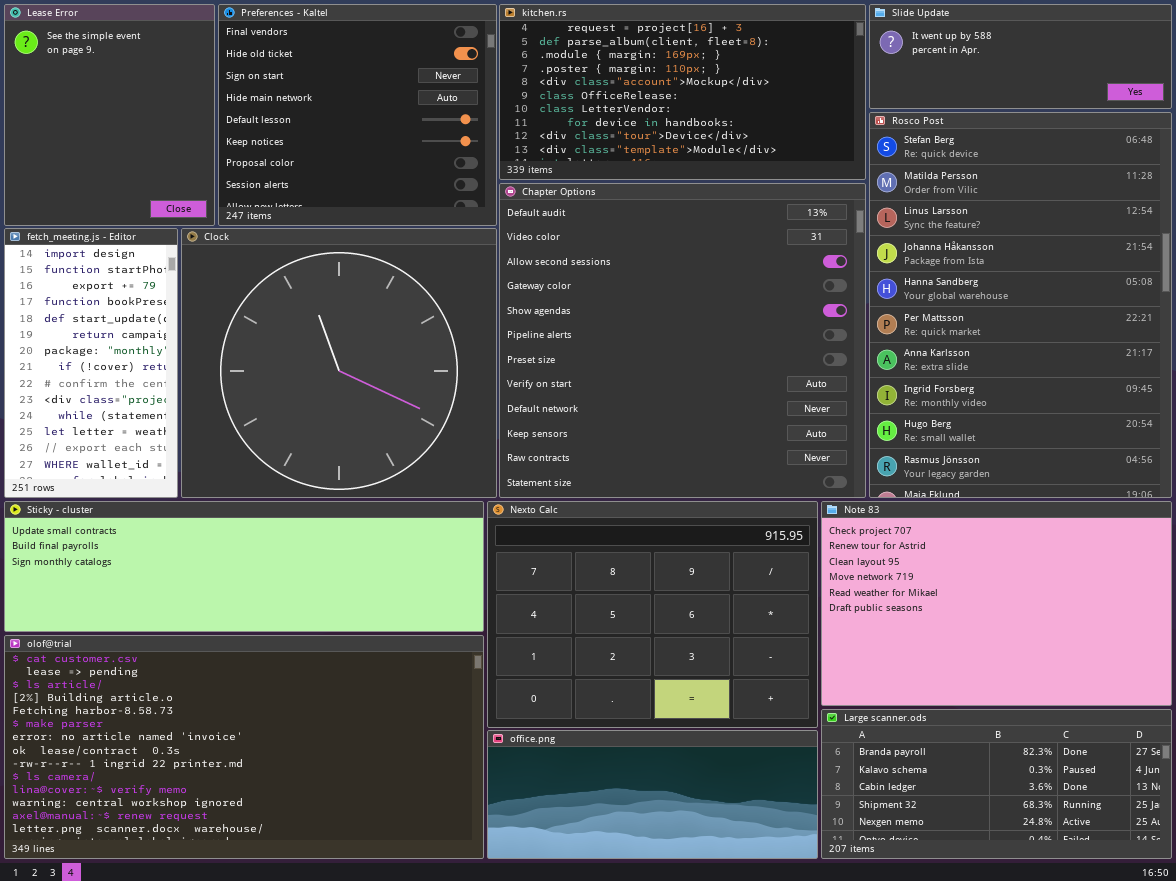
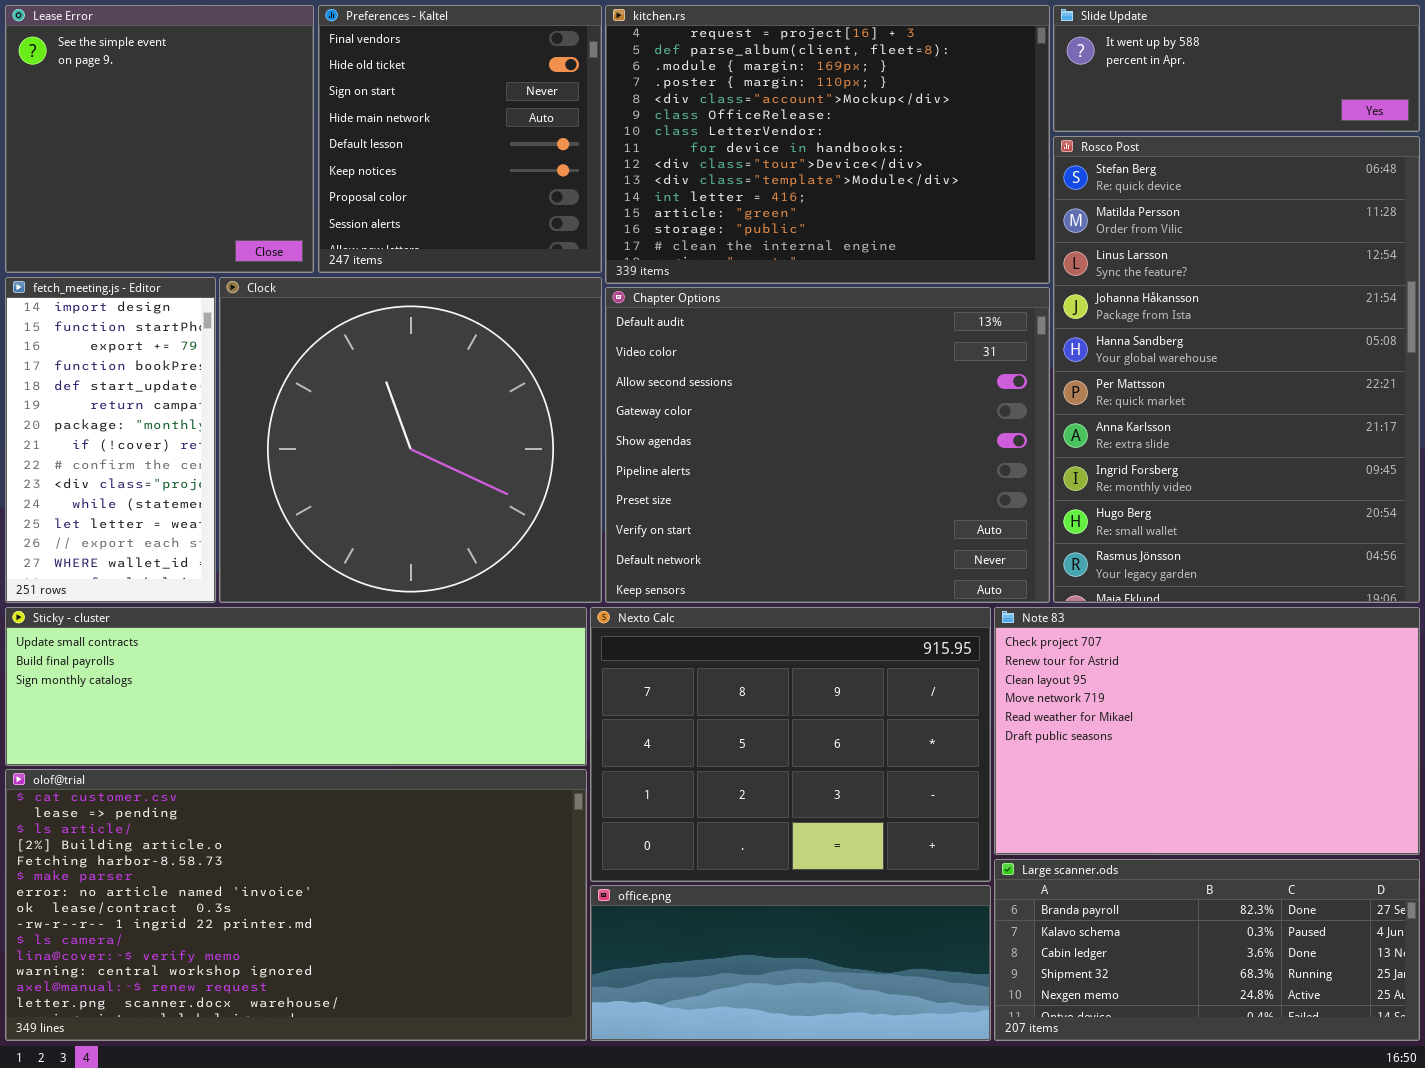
Lease Error: [4,4,215,226] -> [5,5,314,273], resized
Preferences - Kaltel: [218,4,497,226] -> [318,5,602,273], resized
kitchen.rs: [499,4,866,180] -> [605,5,1050,284], resized
Chapter Options: [499,183,866,498] -> [605,287,1050,603], resized

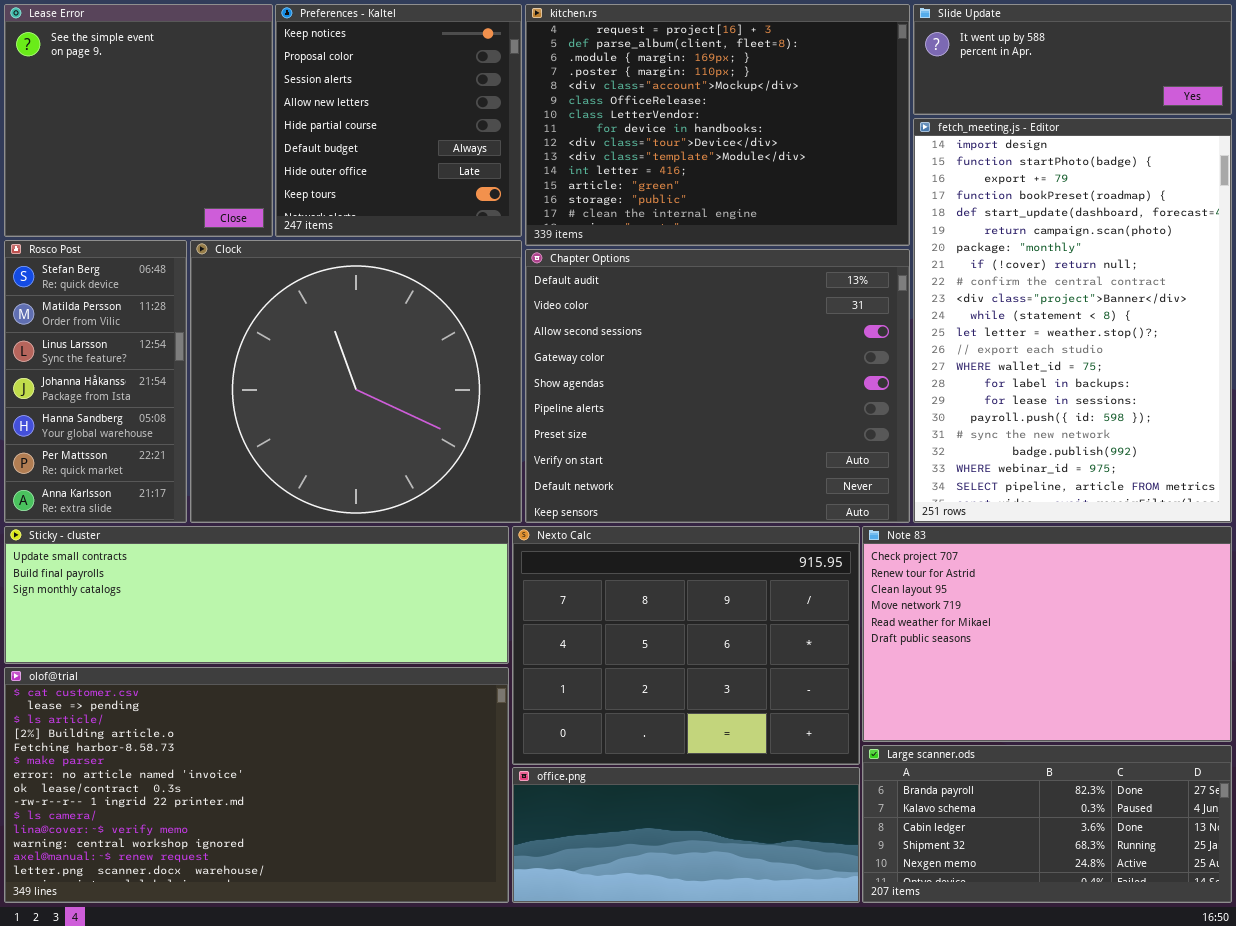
Preferences - Kaltel: [318,5,602,273] -> [275,4,522,237], scrolled down 5 rows
Rosco Post: [1053,136,1420,603] -> [4,240,187,523], moved, resized
fetch_meeting.js - Editor: [5,277,216,603] -> [913,118,1232,523], moved, resized

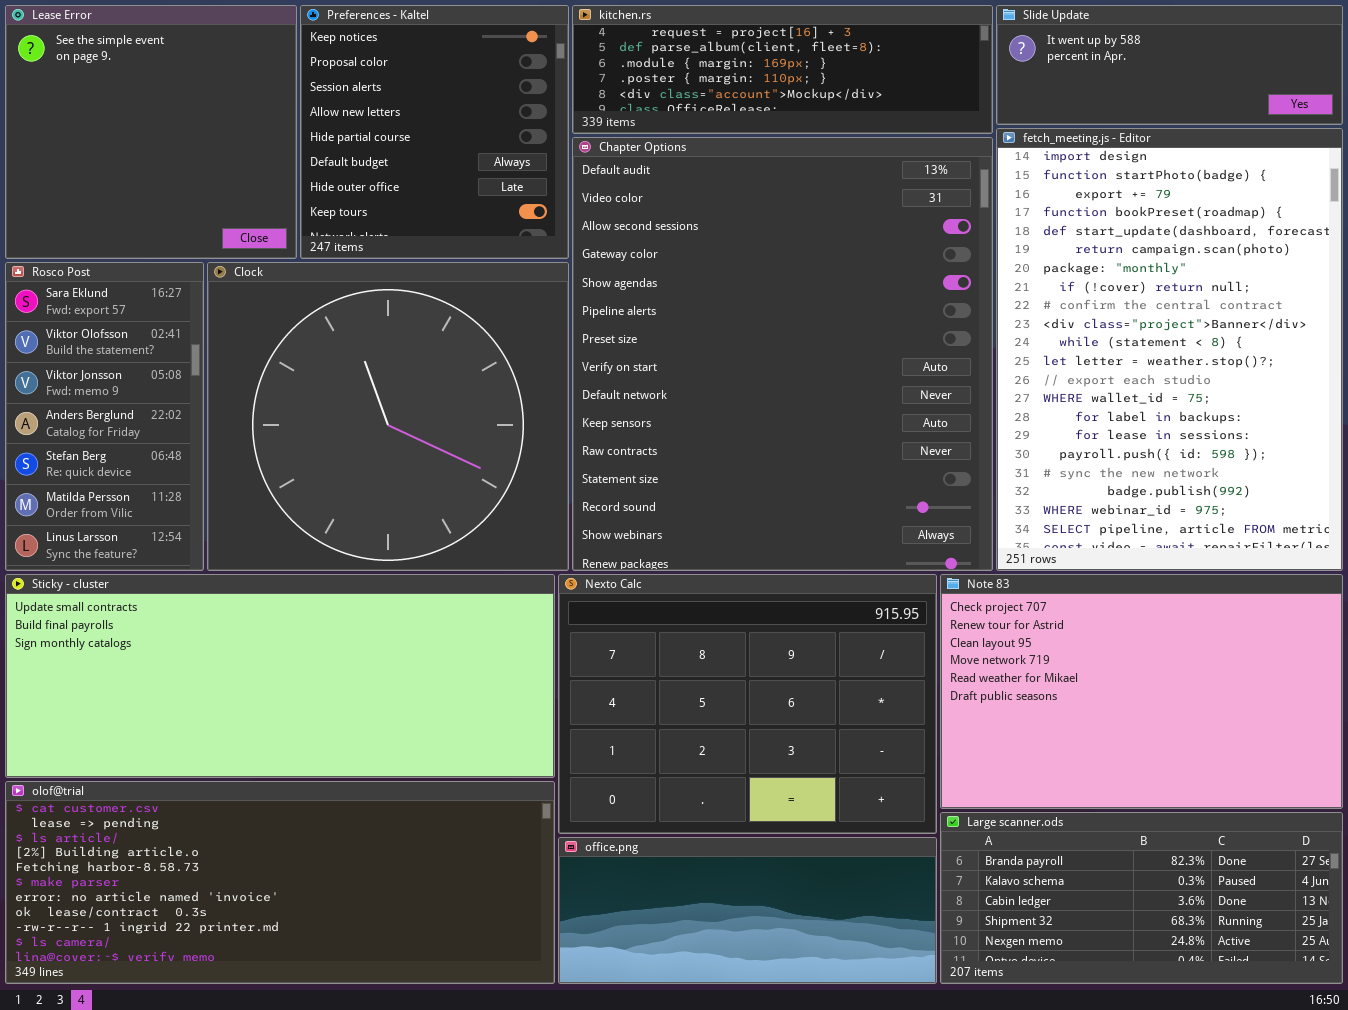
kitchen.rs: [525,4,910,246] -> [572,5,993,134], resized
Rosco Post: [4,240,187,523] -> [5,262,204,571], scrolled up 4 rows
Chapter Options: [525,249,910,523] -> [572,137,993,571], resized
Sticky - cluster: [4,526,509,664] -> [5,574,555,778], resized
olof@trial: [4,667,509,903] -> [5,781,555,984], resized

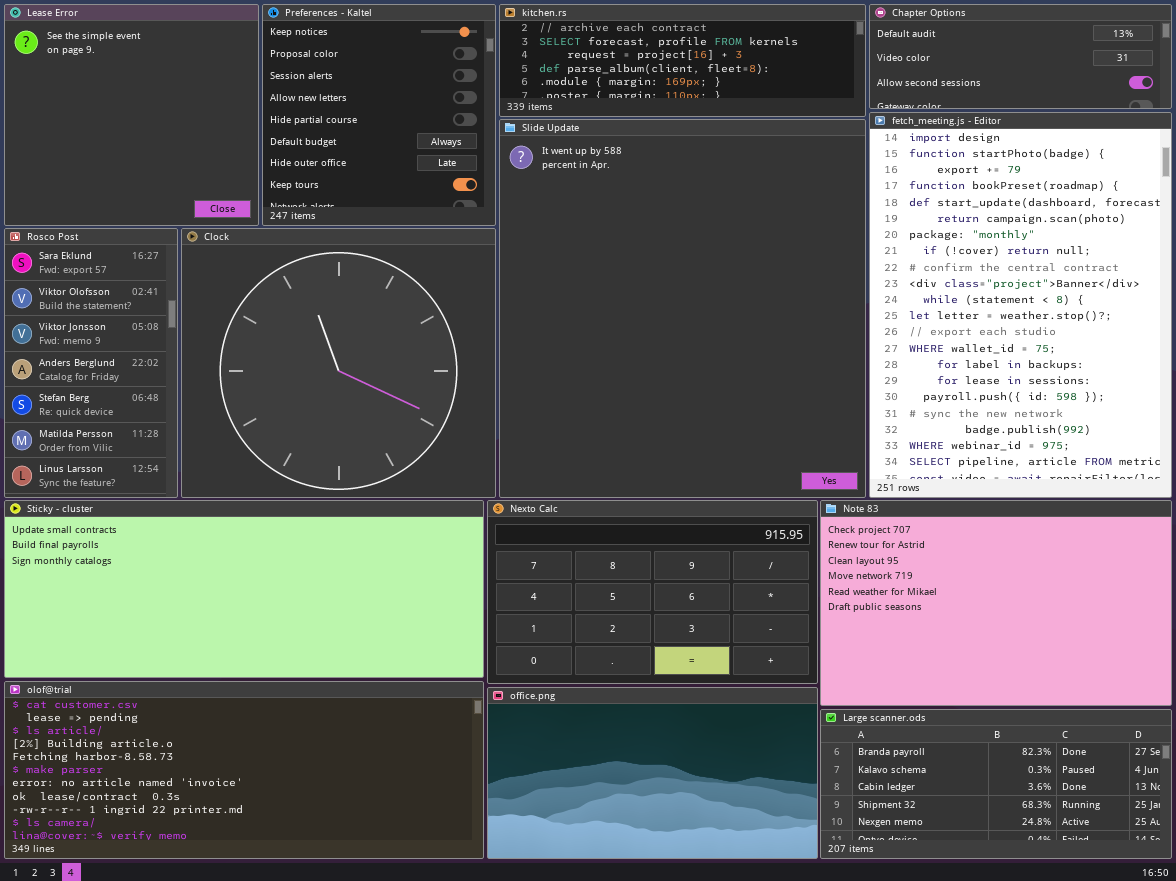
kitchen.rs: [572,5,993,134] -> [499,4,866,117], scrolled up 2 rows
Slide Update: [996,5,1343,125] -> [499,119,866,498], moved, resized
Chapter Options: [572,137,993,571] -> [869,4,1172,109], moved, resized
Nexto Calc: [558,574,937,834] -> [487,500,818,684], resized
office.png: [558,837,937,984] -> [487,687,818,859], resized

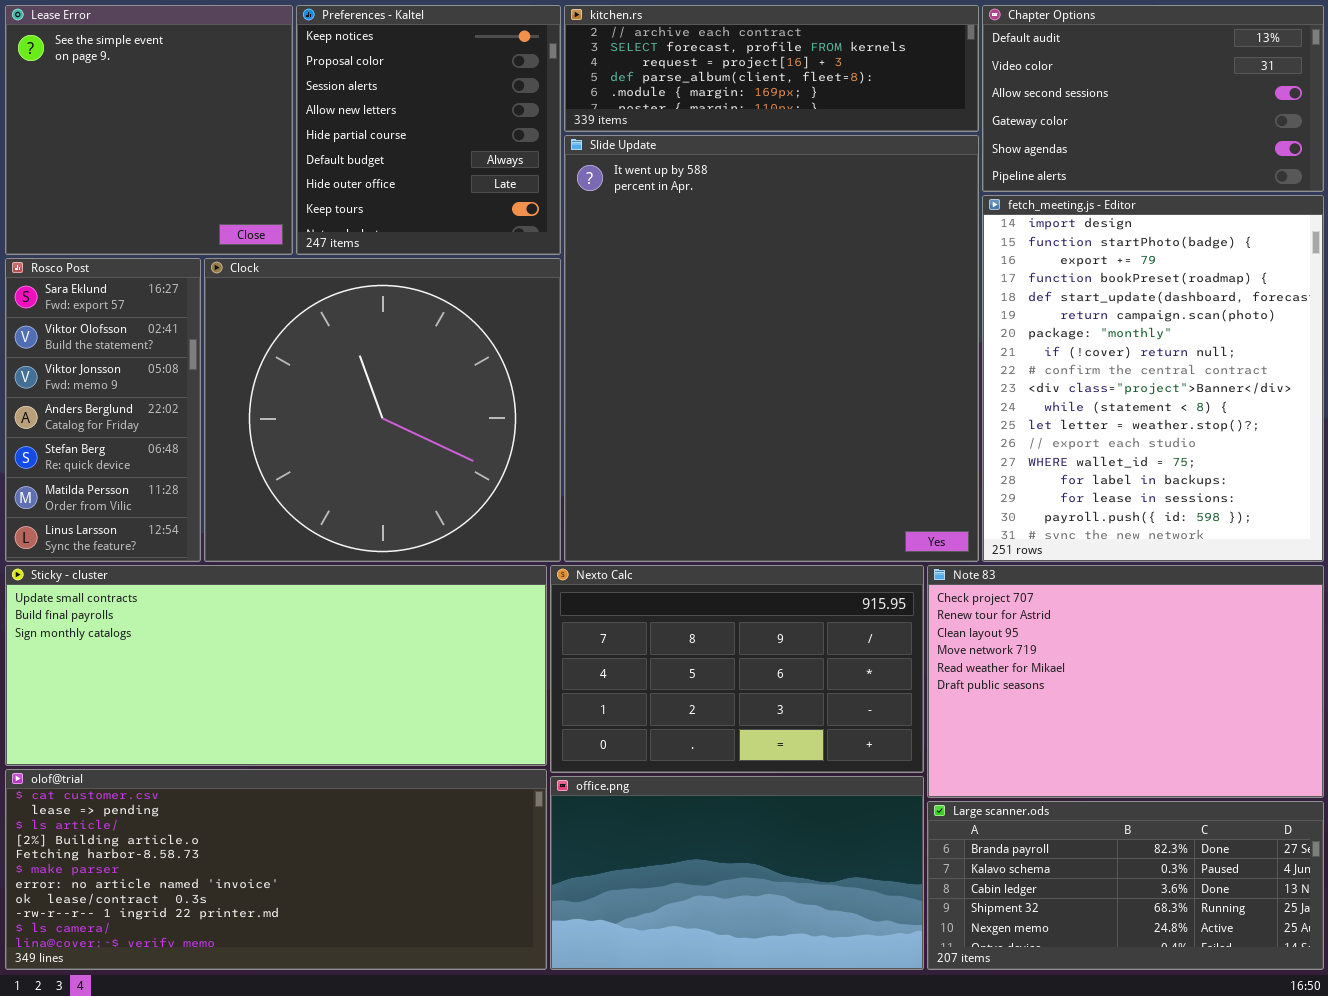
Chapter Options: [869,4,1172,109] -> [982,5,1324,192], resized
fetch_meeting.js - Editor: [869,112,1172,498] -> [982,195,1324,562], resized

